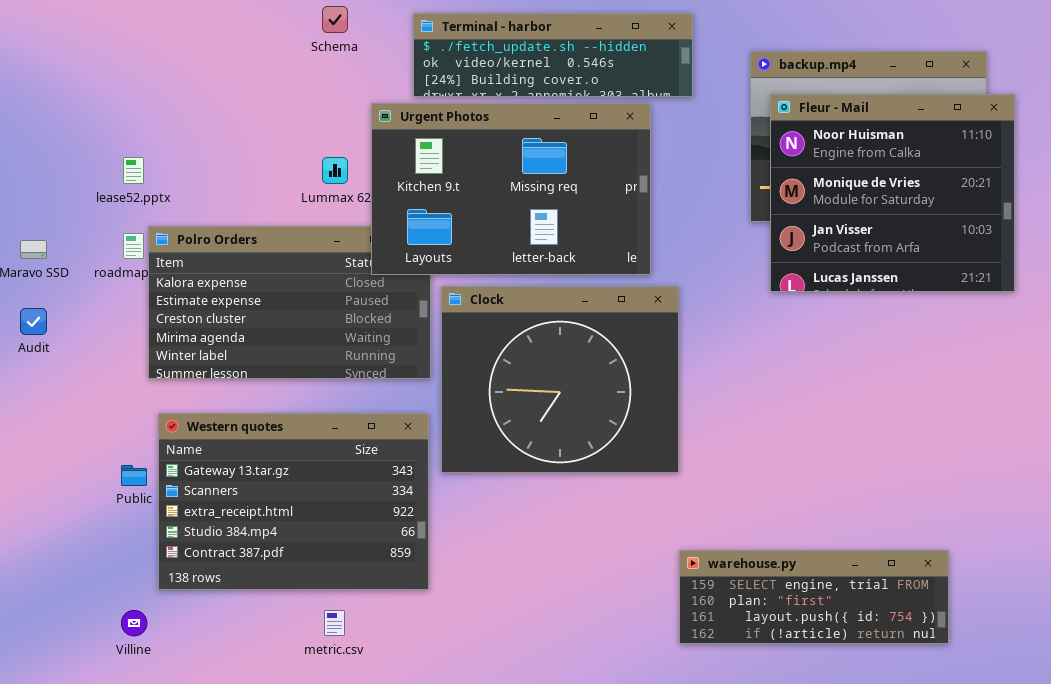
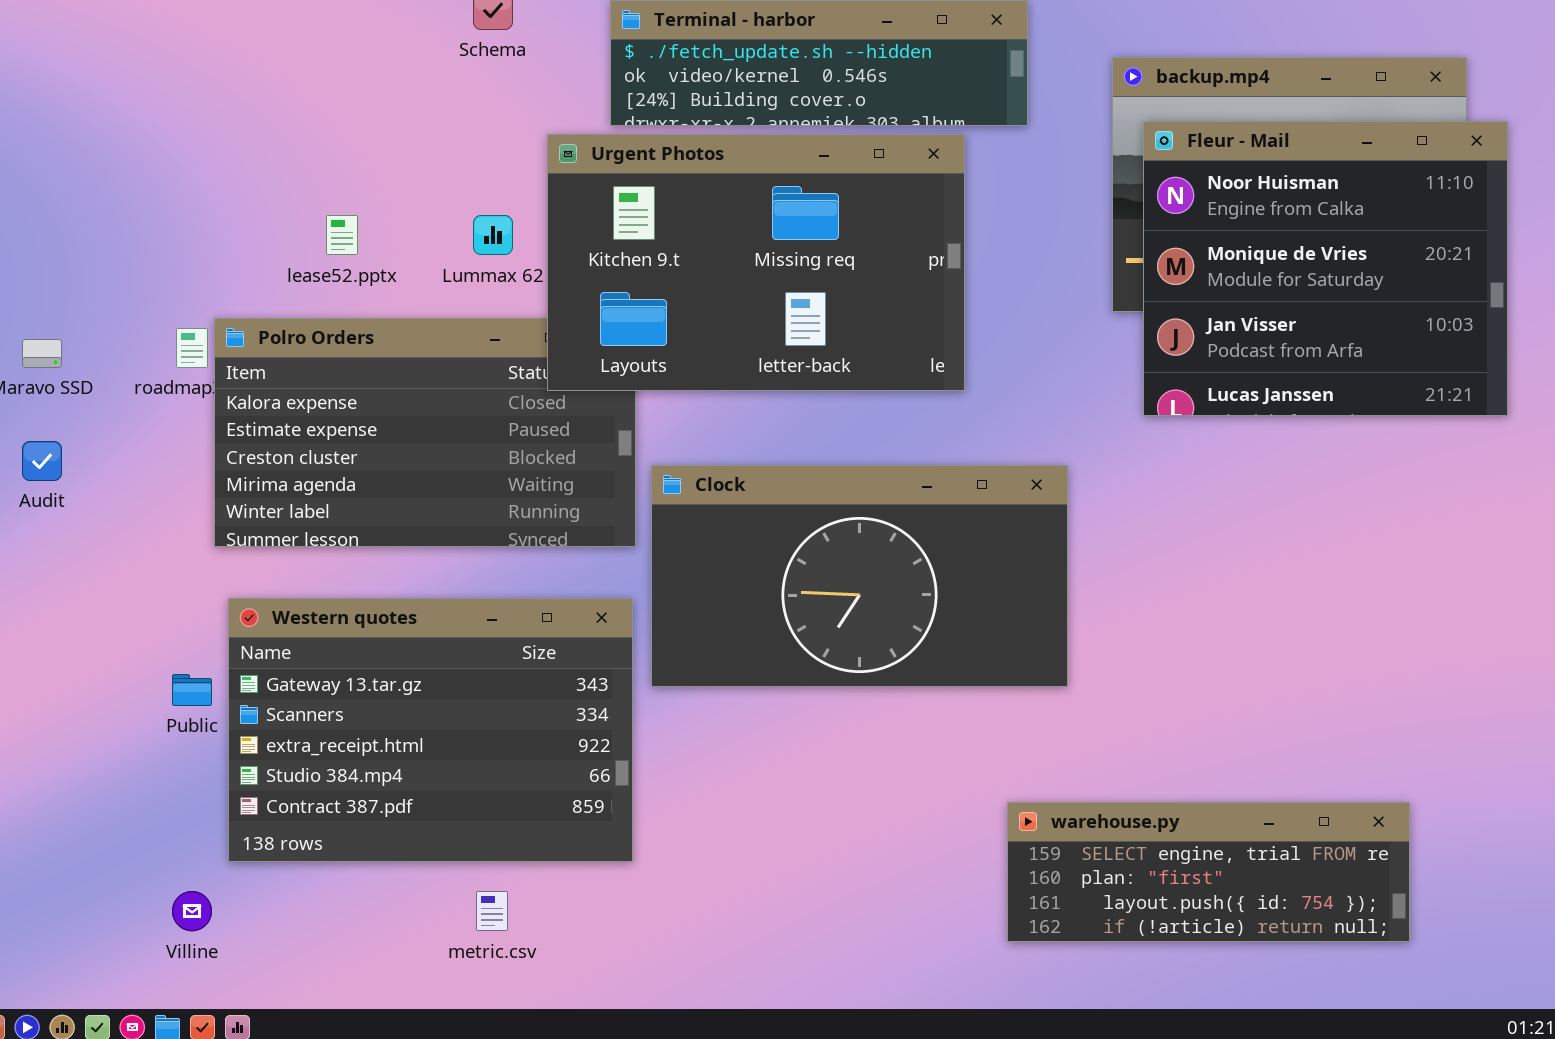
lease52.pptx: [123,157,144,184] -> [326,215,358,255], moved
Clock: [441,286,679,473] -> [651,465,1068,687], resized

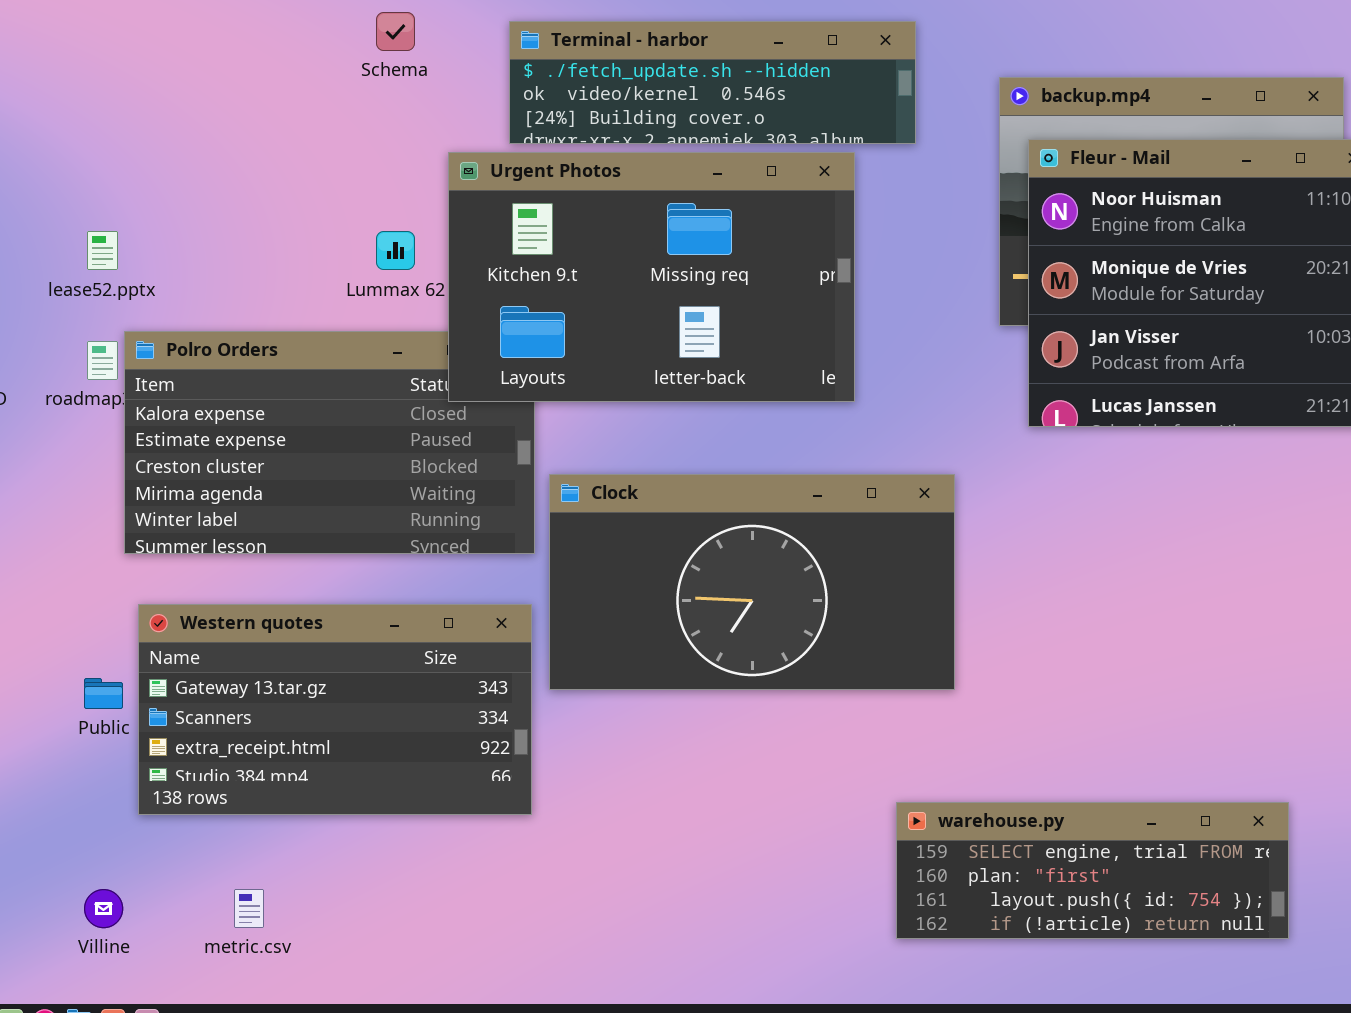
lease52.pptx: [326,215,358,255] -> [87,231,118,270], moved
Western quotes: [228,598,633,862] -> [138,604,532,815], resized
metric.csv: [476,891,508,931] -> [234,889,264,928], moved

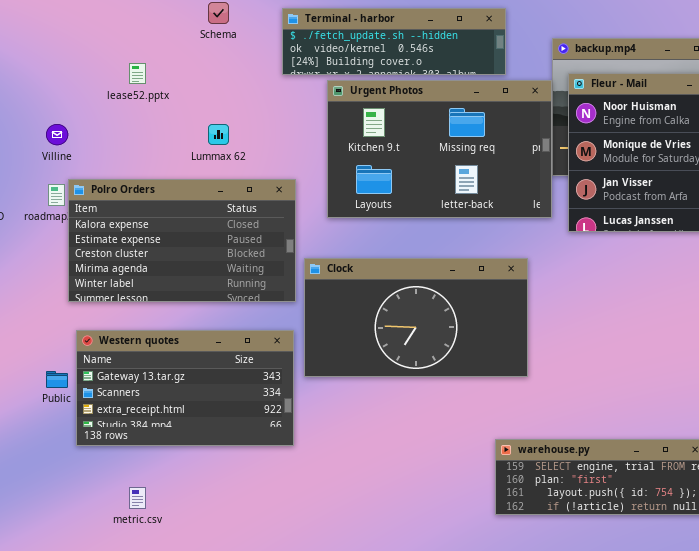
Urgent Photos: [448,152,855,402] -> [327,80,552,218], moved
lease52.pptx: [87,231,118,270] -> [129,63,146,84], moved
Villine: [84,889,123,928] -> [46,124,68,145], moved

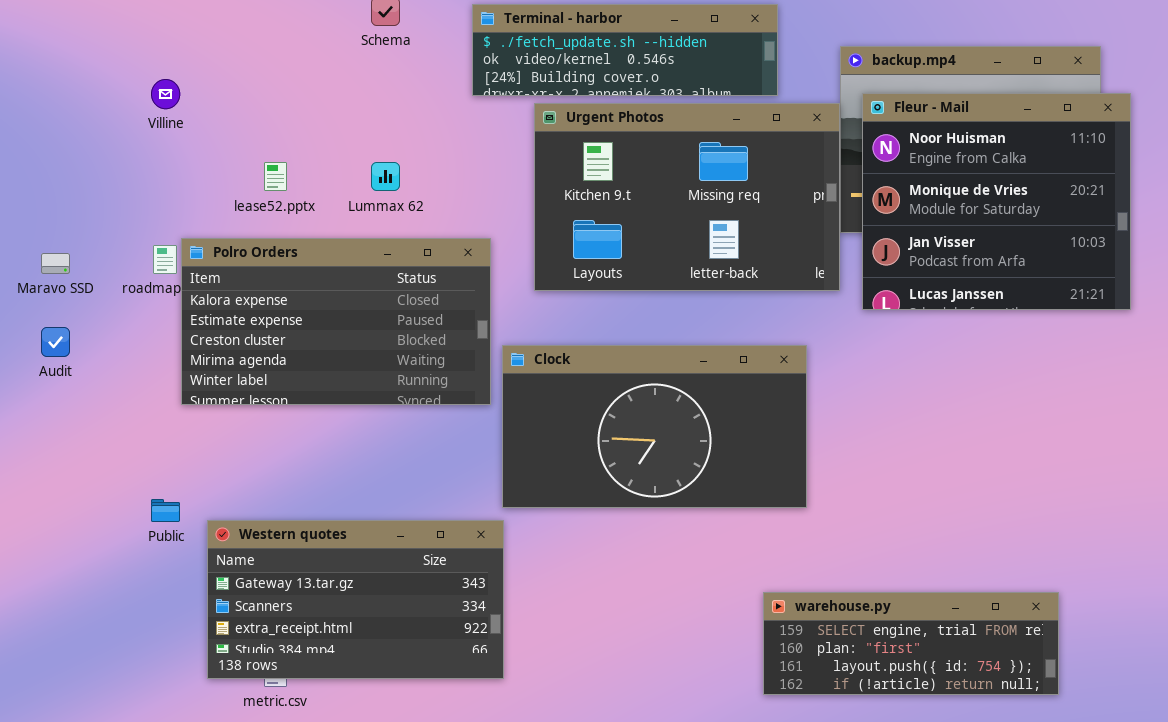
lease52.pptx: [129,63,146,84] -> [264,162,287,191], moved
Villine: [46,124,68,145] -> [151,79,180,109], moved
Western quotes: [76,330,294,446] -> [207,520,504,679], moved

